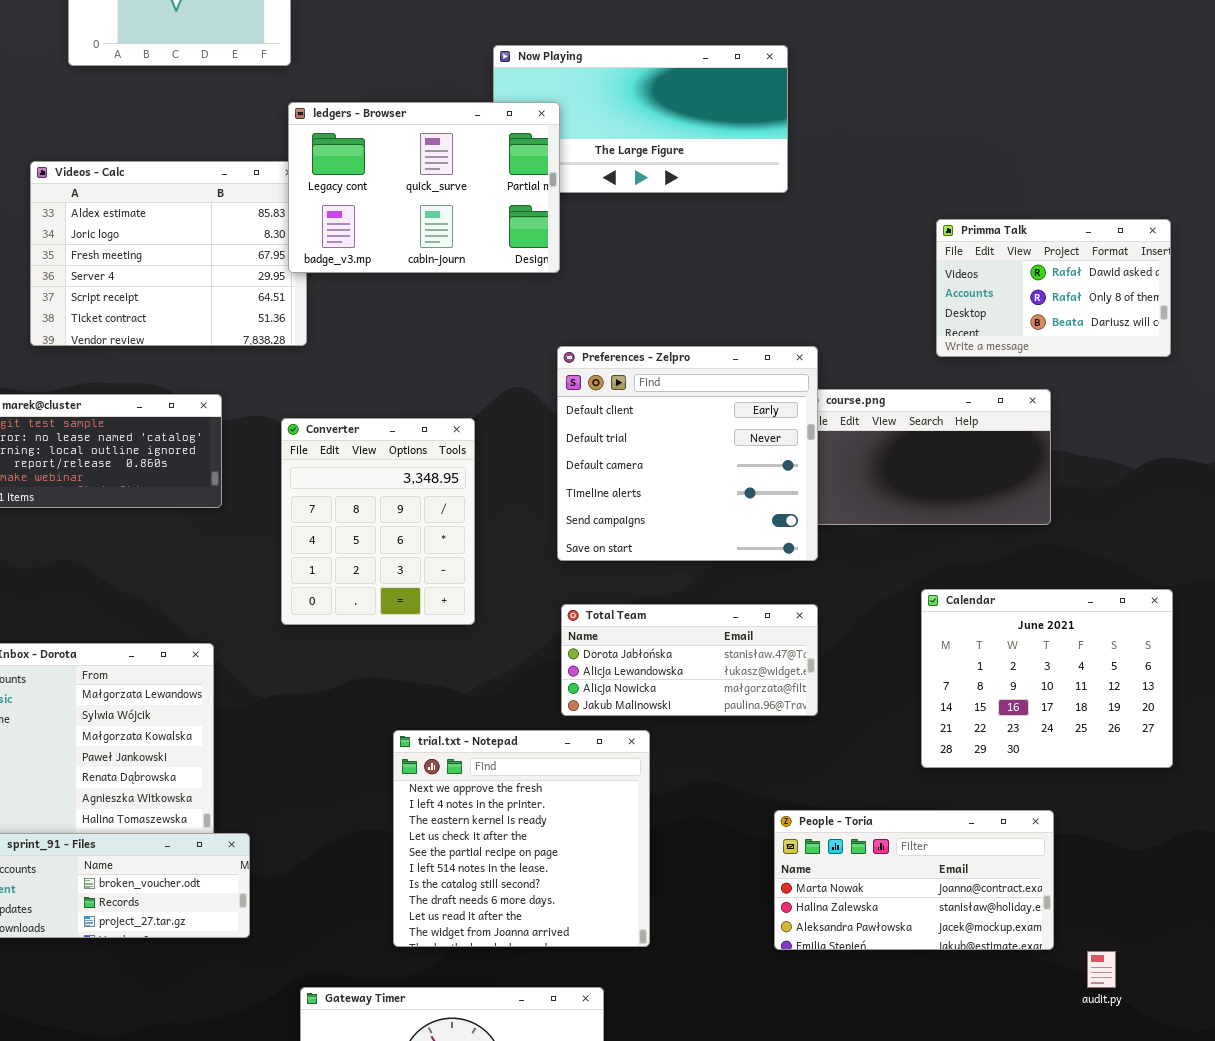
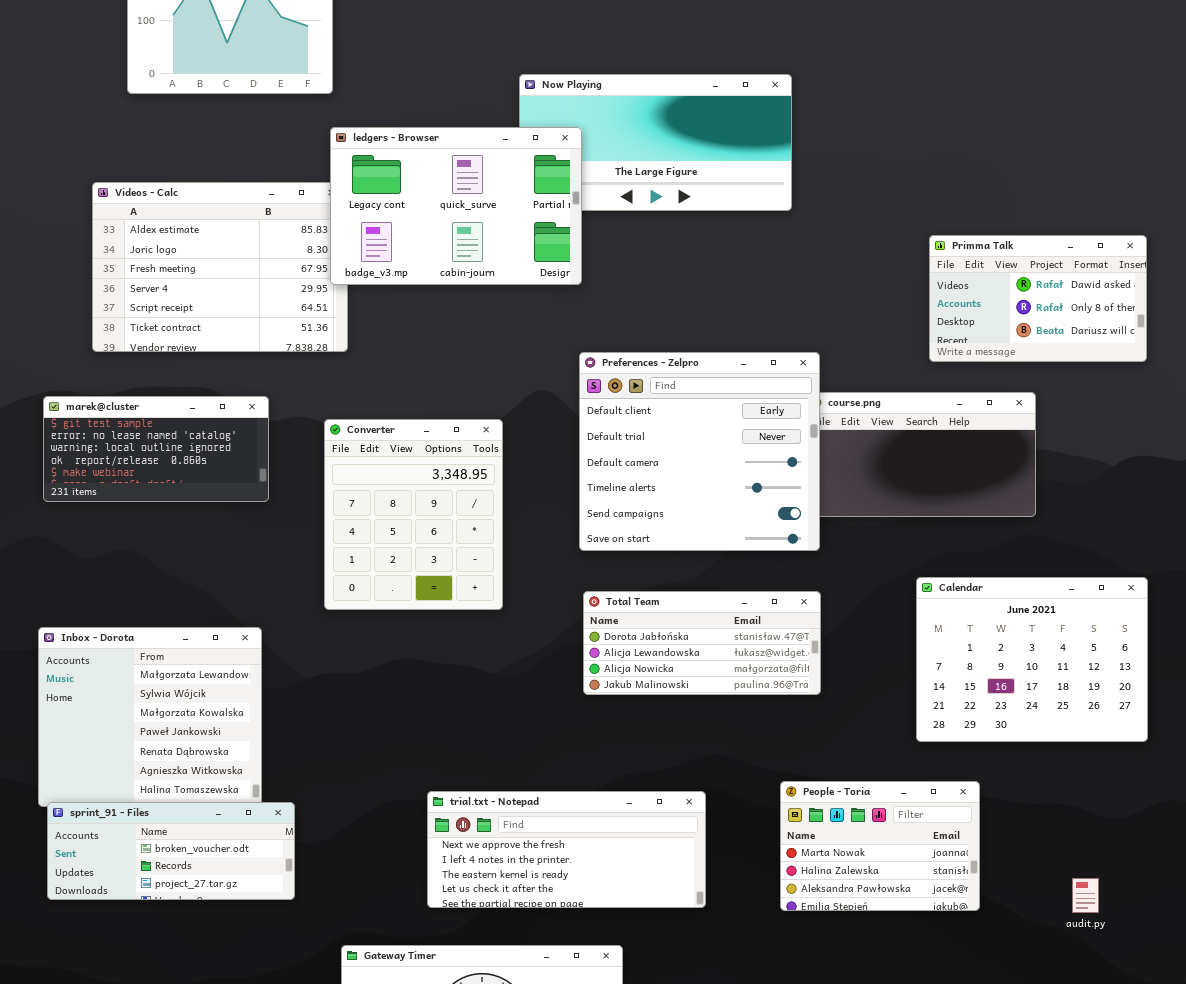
trial.txt - Notepad: [393,730,650,947] -> [427,791,706,908], resized
People - Toria: [774,810,1054,950] -> [780,781,980,911], resized
audit.py: [1087,951,1116,988] -> [1072,878,1099,913], moved

